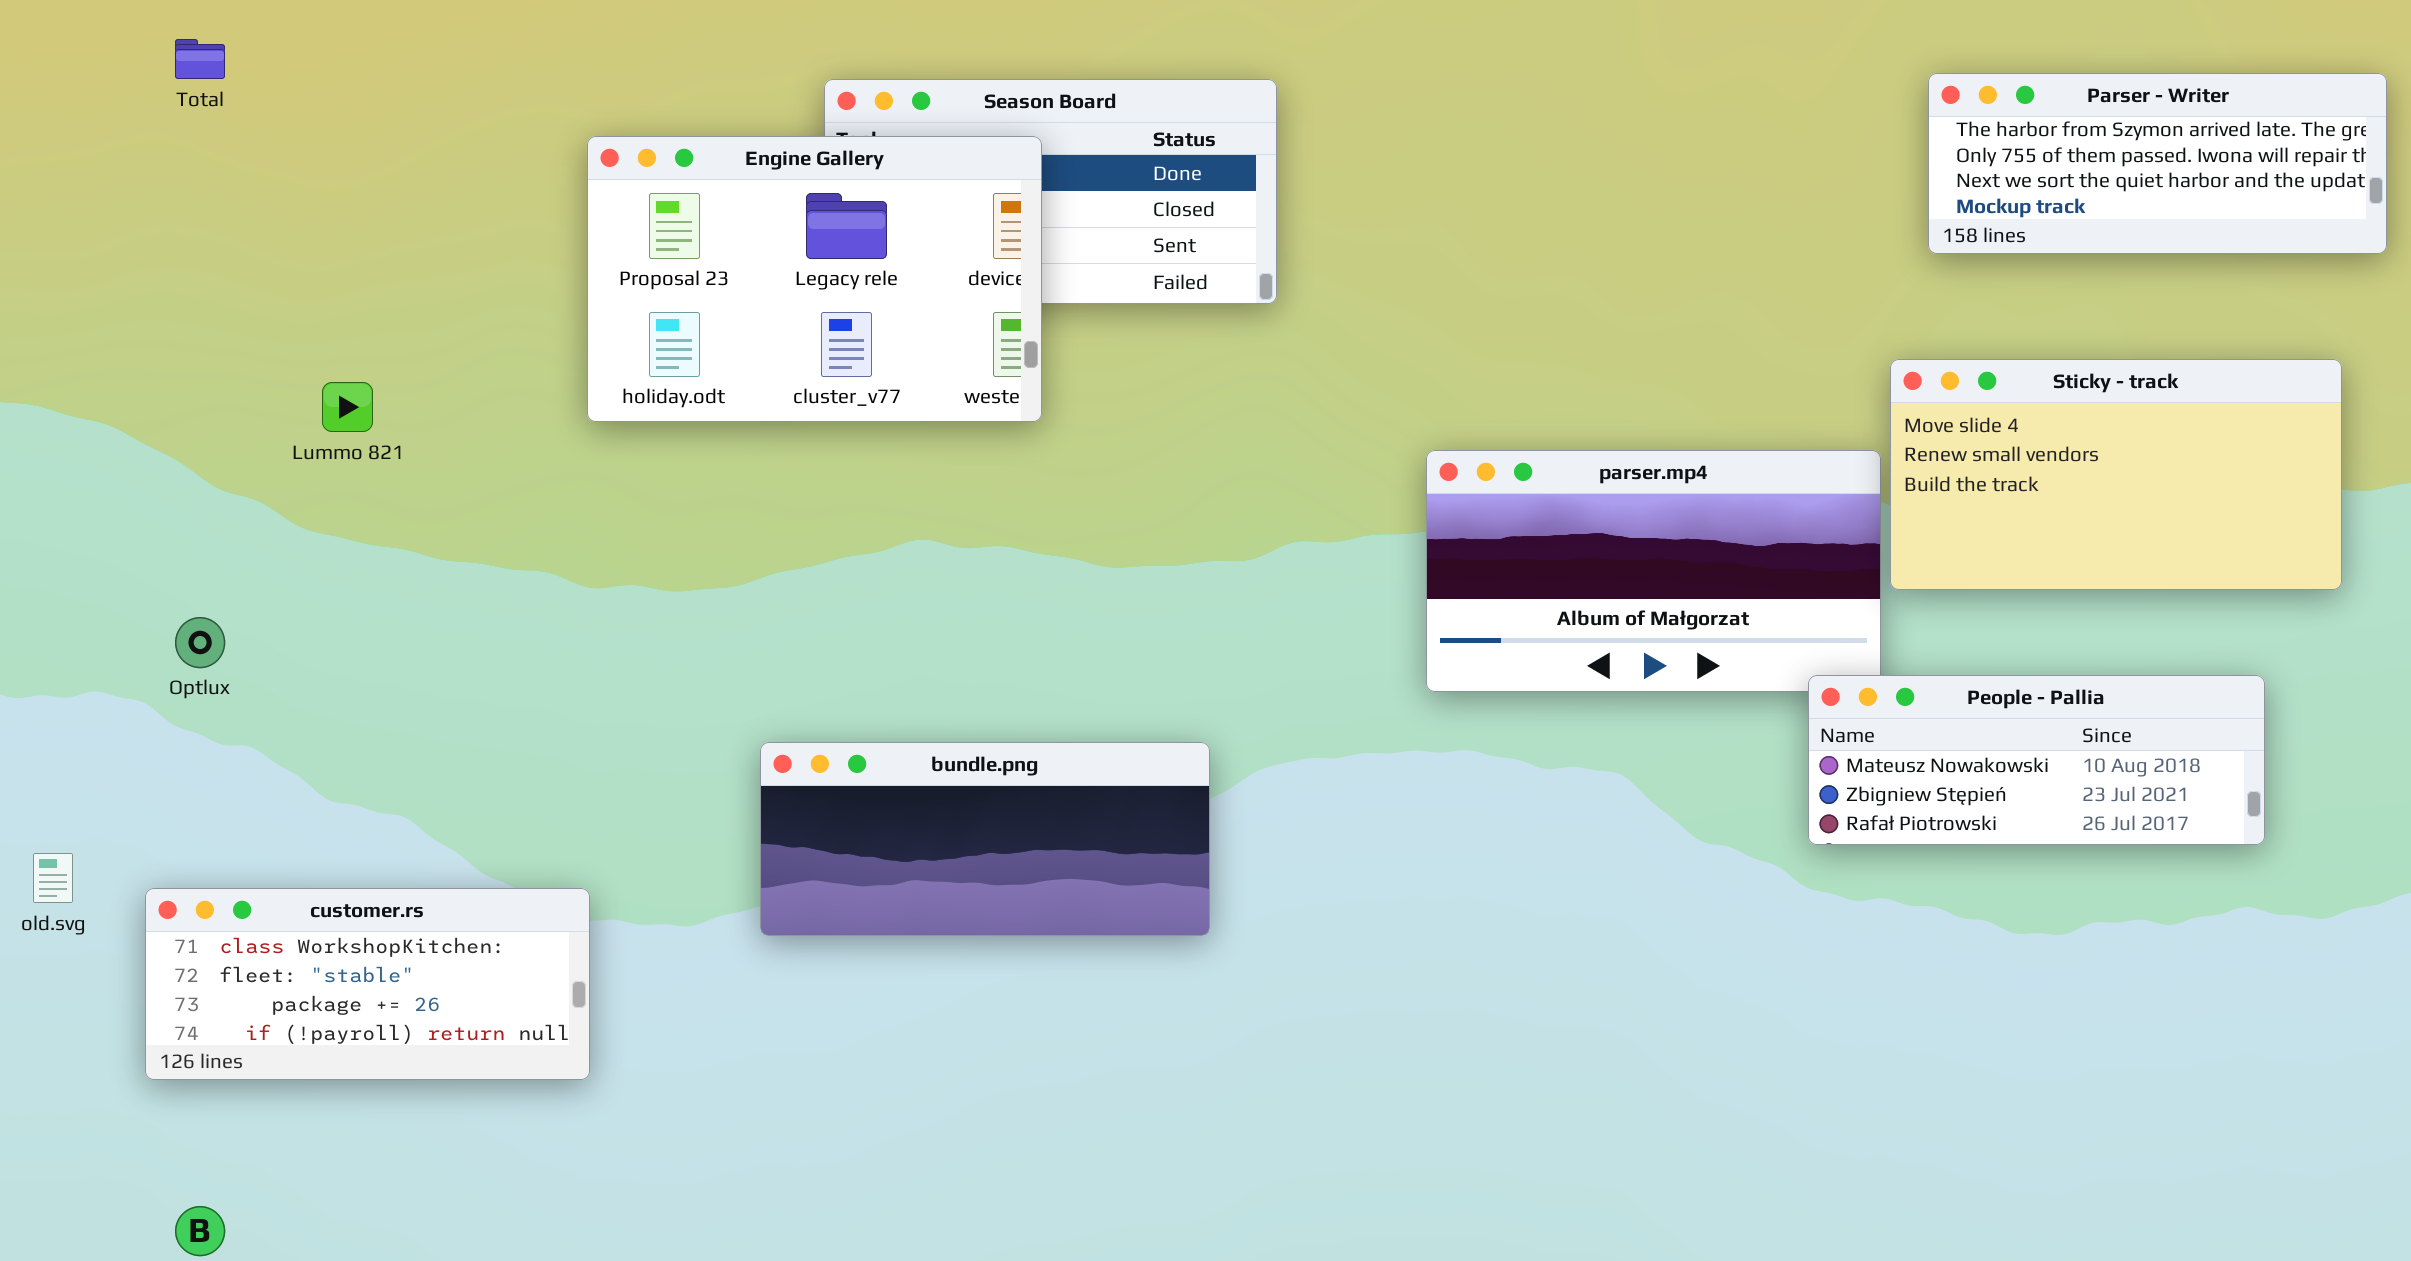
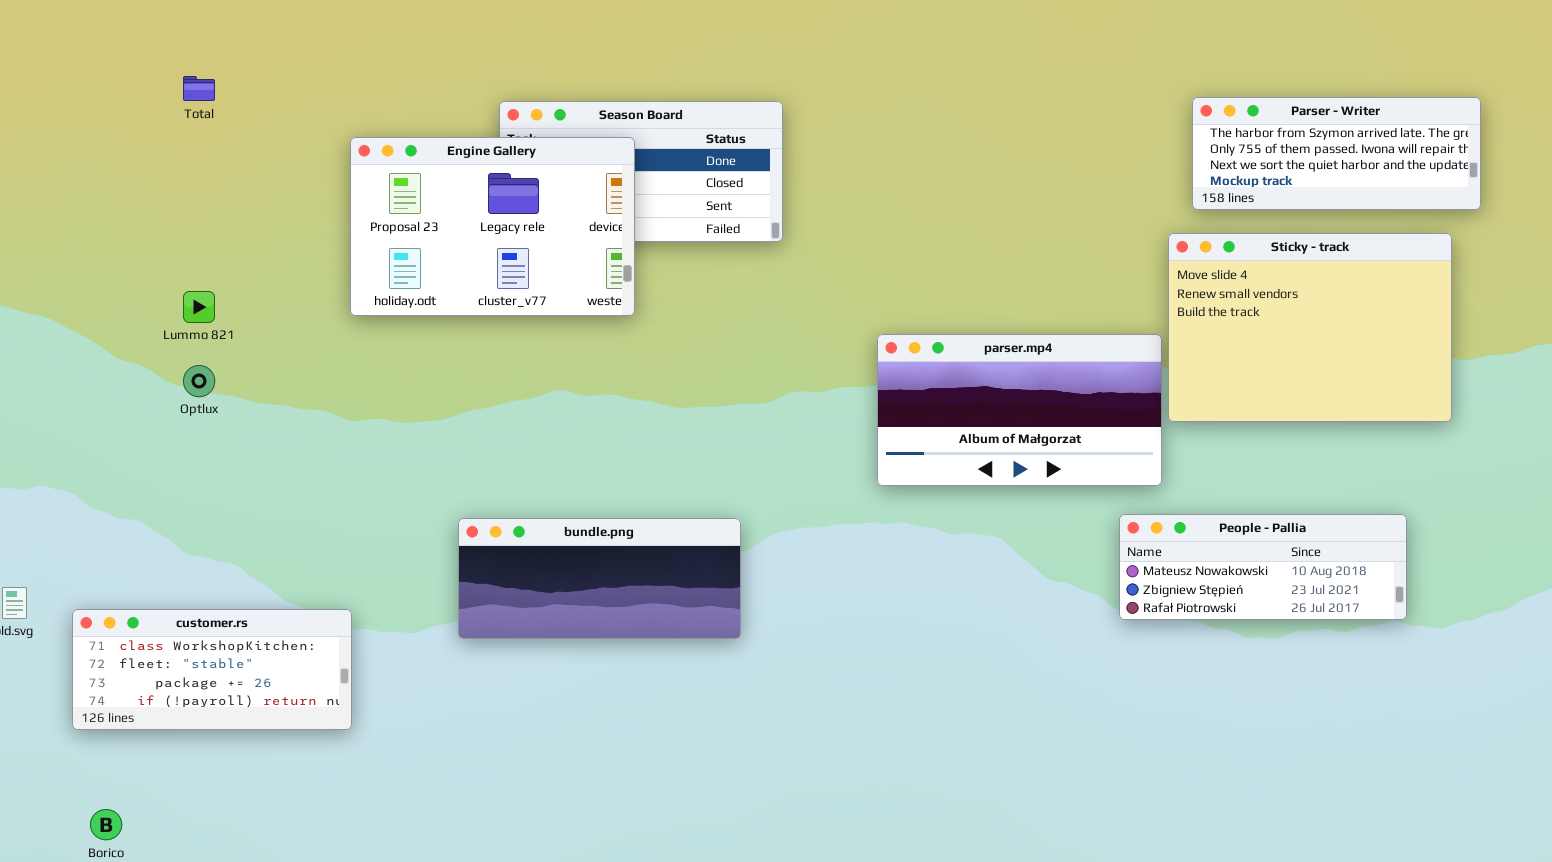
Total: [175,39,225,79] -> [183,76,215,101], moved
Sticky - track: [1890,359,2342,590] -> [1168,233,1452,422], resized
Optlux: [175,617,225,668] -> [183,365,215,397], moved
People - Pallia: [1808,675,2265,845] -> [1119,514,1407,620], moved

